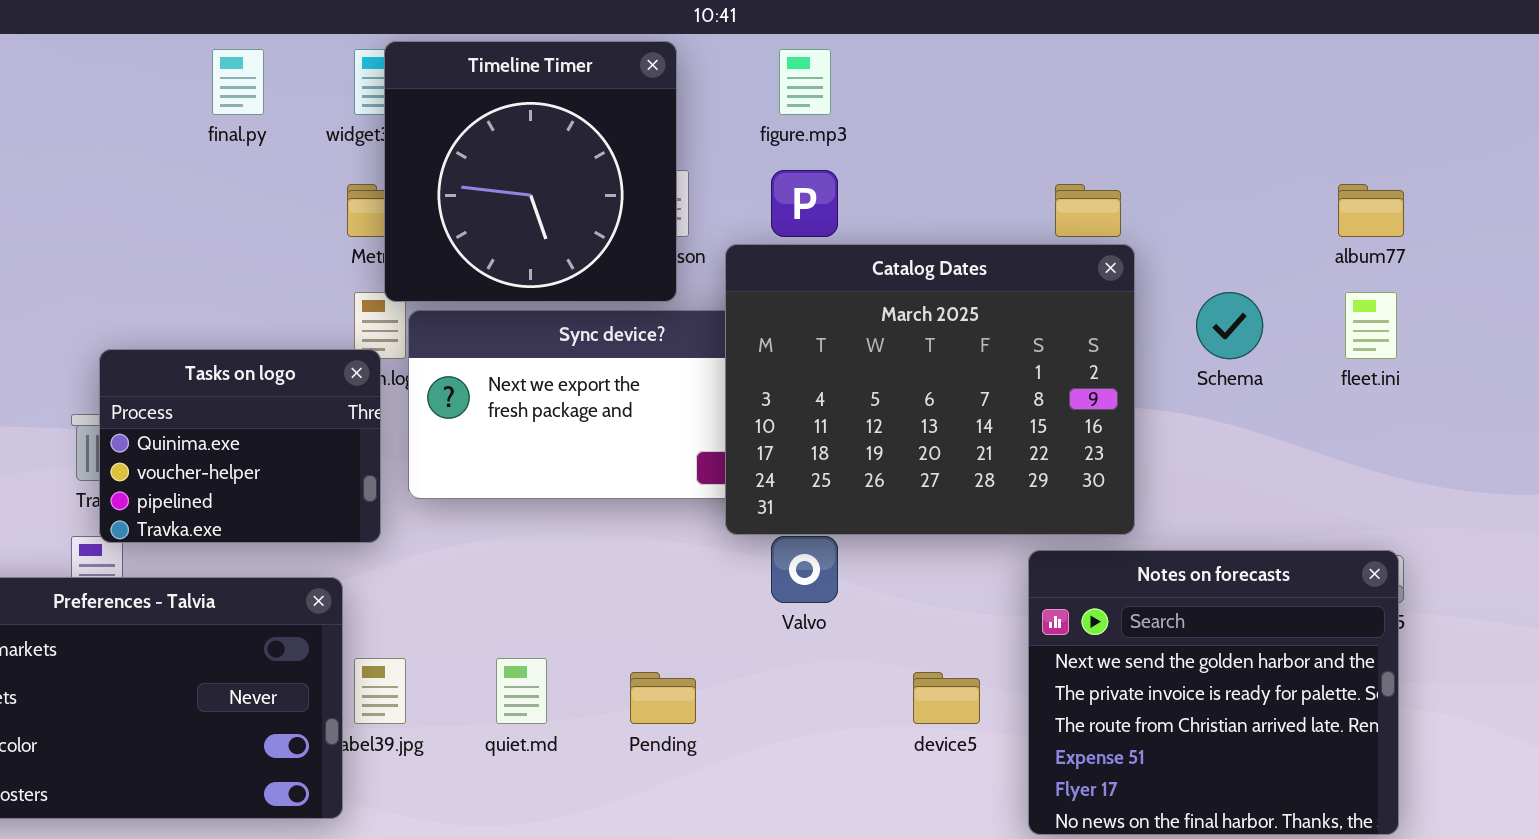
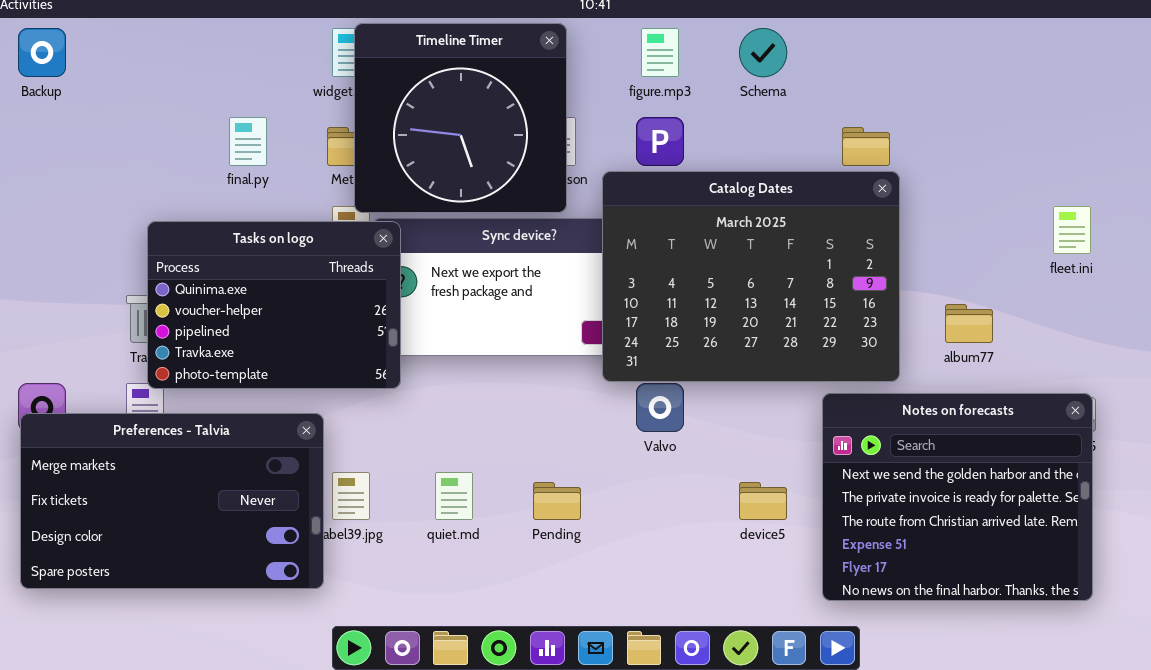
final.py: [212,49,264,115] -> [229,117,267,166], moved
album77: [1338,184,1404,237] -> [945,304,993,343], moved
Schema: [1196,292,1263,359] -> [739,28,787,77], moved
Tasks on logo: [99,349,381,543] -> [147,221,401,389], resized

